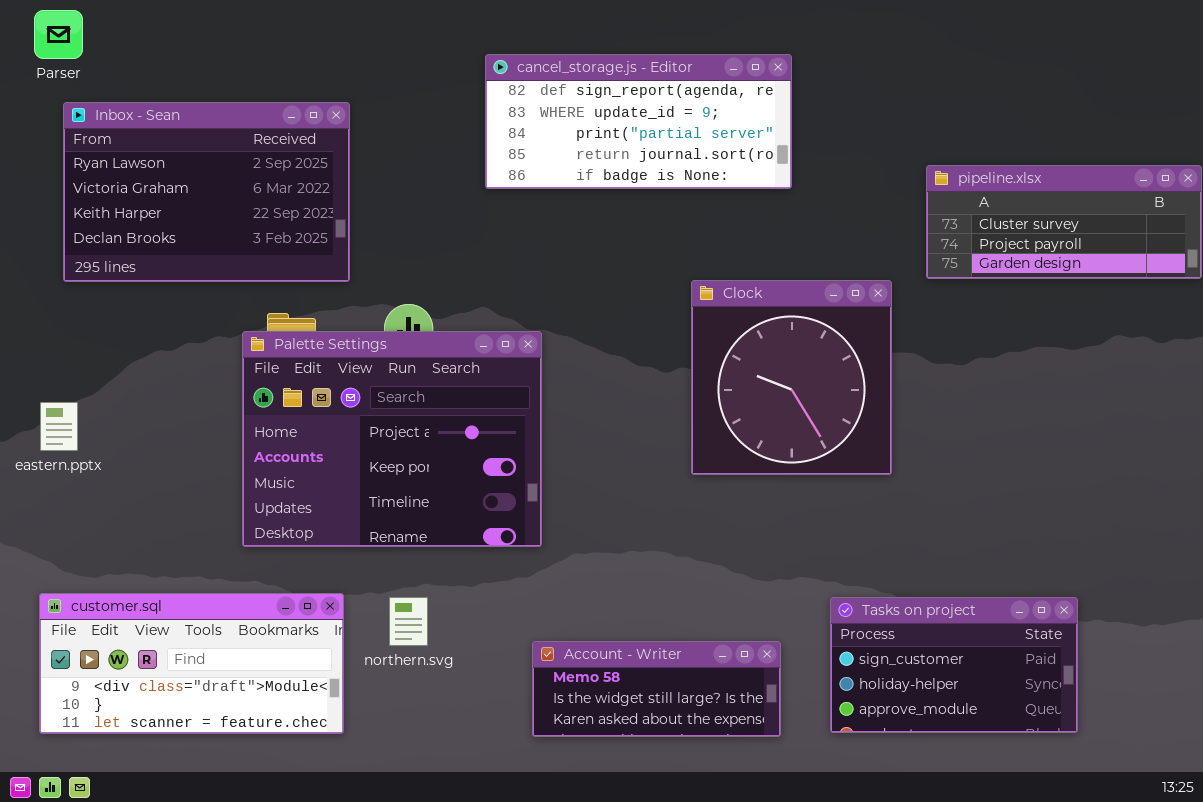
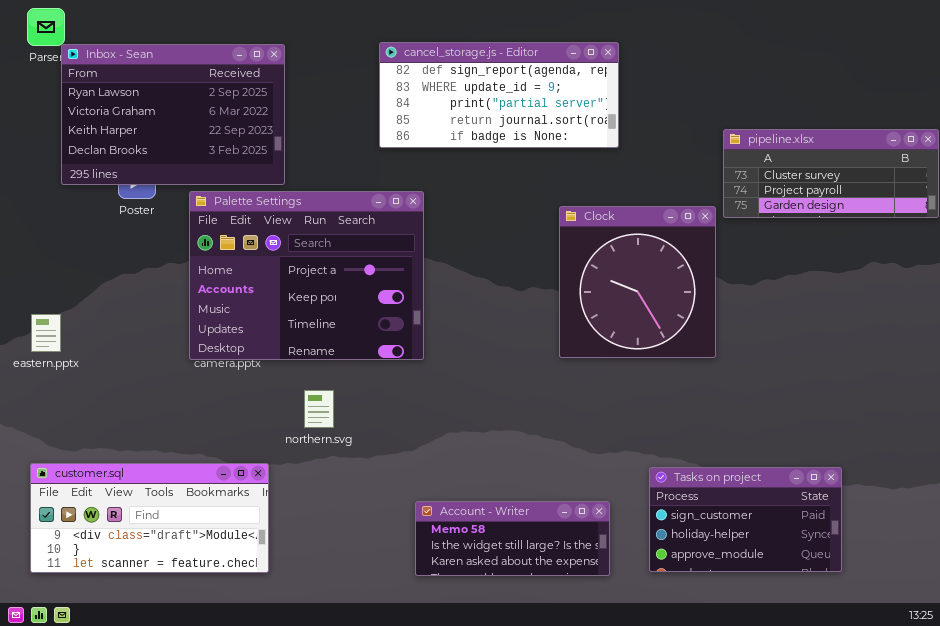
Inbox - Sean: [63,102,350,282] -> [61,44,285,185], moved
Clock: [691,280,892,475] -> [559,206,716,358], moved
Palette Settings: [242,331,542,547] -> [189,191,424,360], moved
northern.svg: [389,597,428,646] -> [304,390,334,428], moved

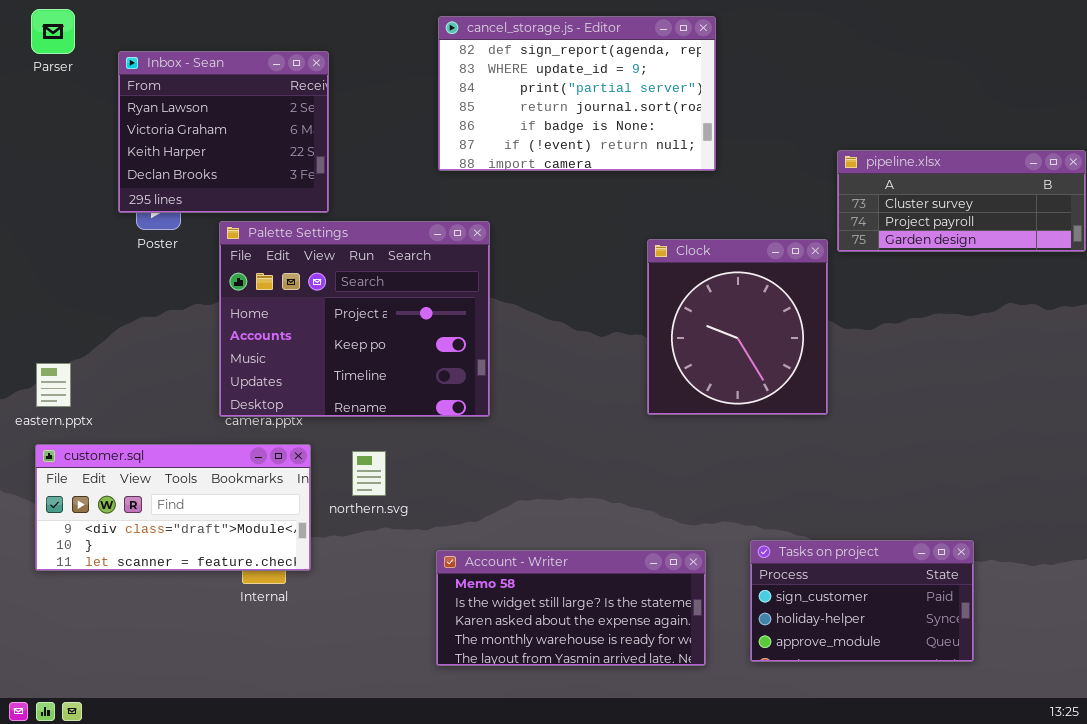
cancel_storage.js - Editor: [379,42,619,148] -> [438,16,716,171], resized
Inbox - Sean: [61,44,285,185] -> [118,51,329,213], resized
customer.sql: [30,463,269,573] -> [35,444,311,571], moved
Account - Writer: [415,501,610,576] -> [436,550,706,666], resized

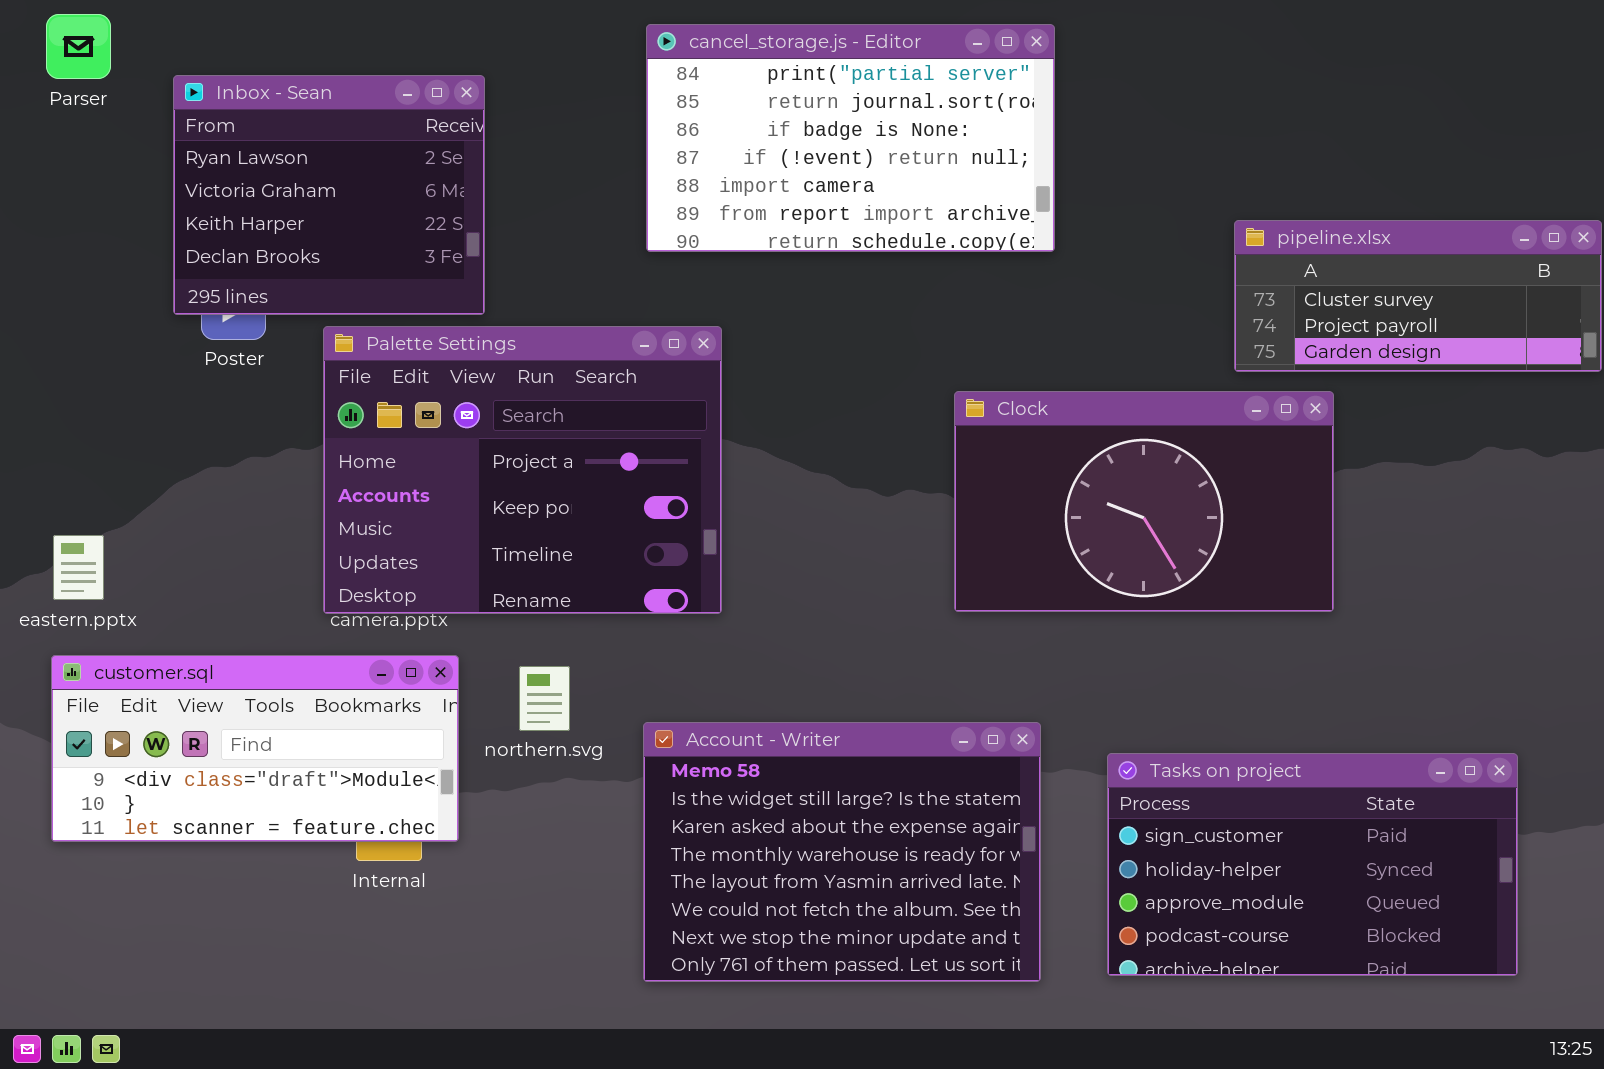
cancel_storage.js - Editor: [438,16,716,171] -> [646,24,1055,252], scrolled down 2 rows
Clock: [647,239,828,415] -> [954,391,1334,612], resized
Tasks on project: [750,540,974,662] -> [1107,753,1518,976], resized
Account - Writer: [436,550,706,666] -> [643,722,1041,982], resized

